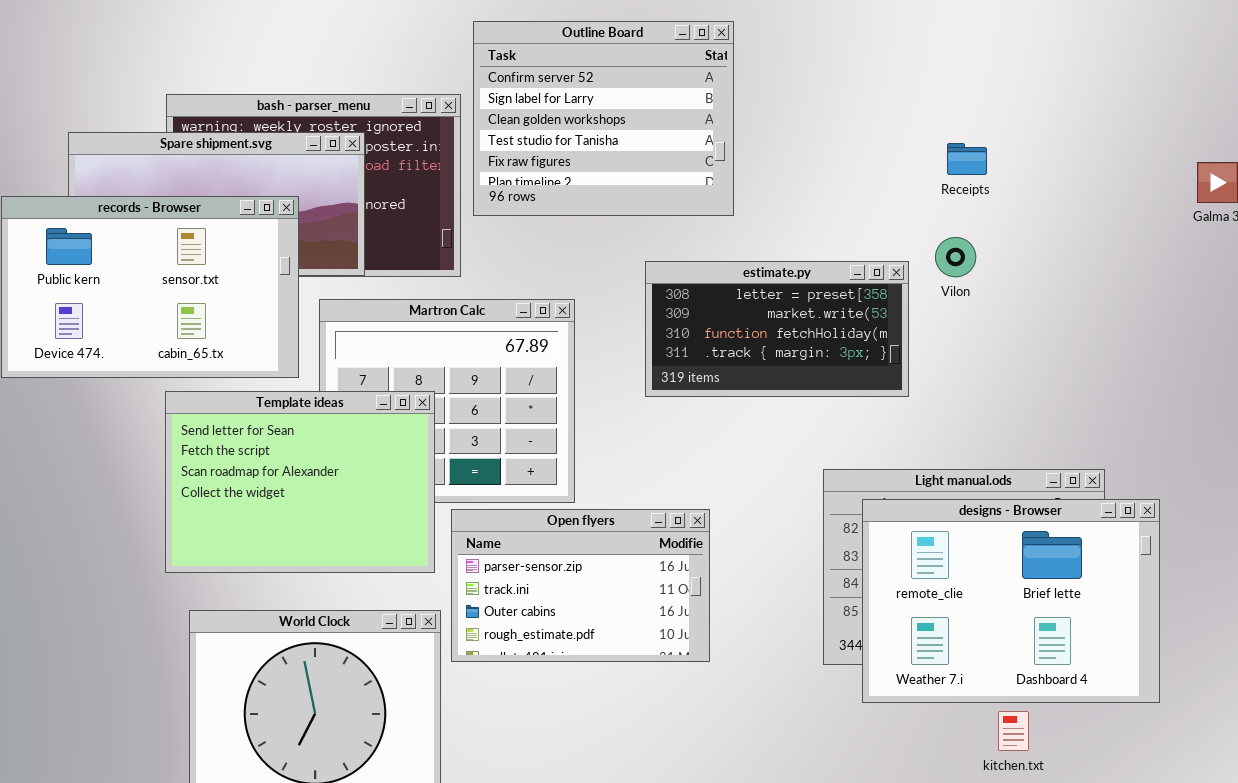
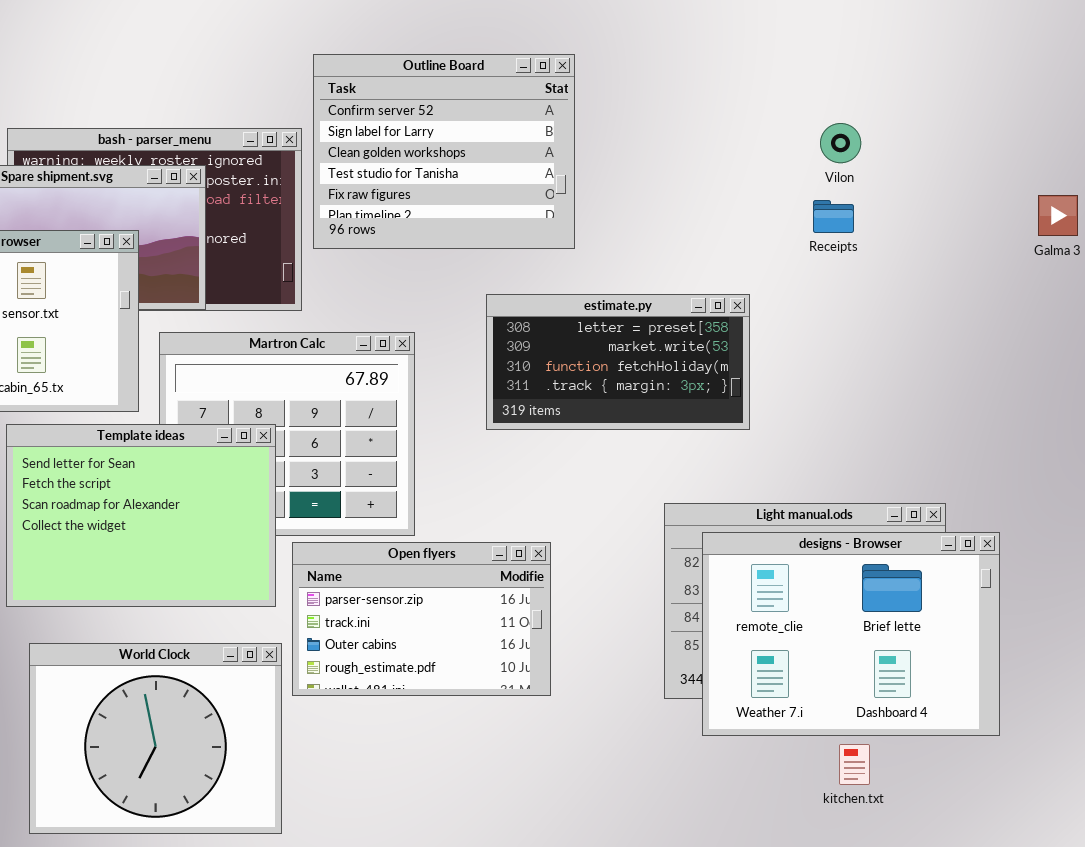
Receipts: [947,143,987,175] -> [813,200,854,233], moved
Vilon: [935,237,976,277] -> [820,123,861,163], moved

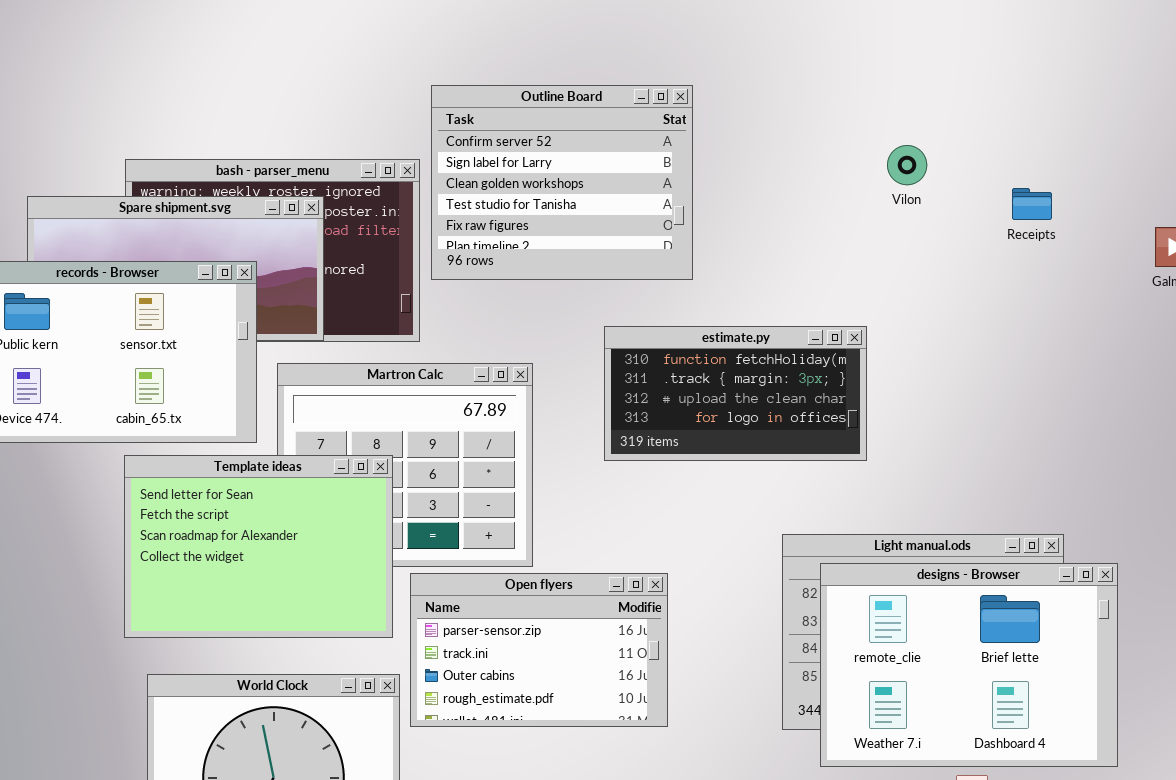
Vilon: [820,123,861,163] -> [887,145,927,185], moved
Receipts: [813,200,854,233] -> [1012,188,1052,220], moved
estimate.py: [486,294,750,430] -> [604,326,867,461], scrolled down 2 rows

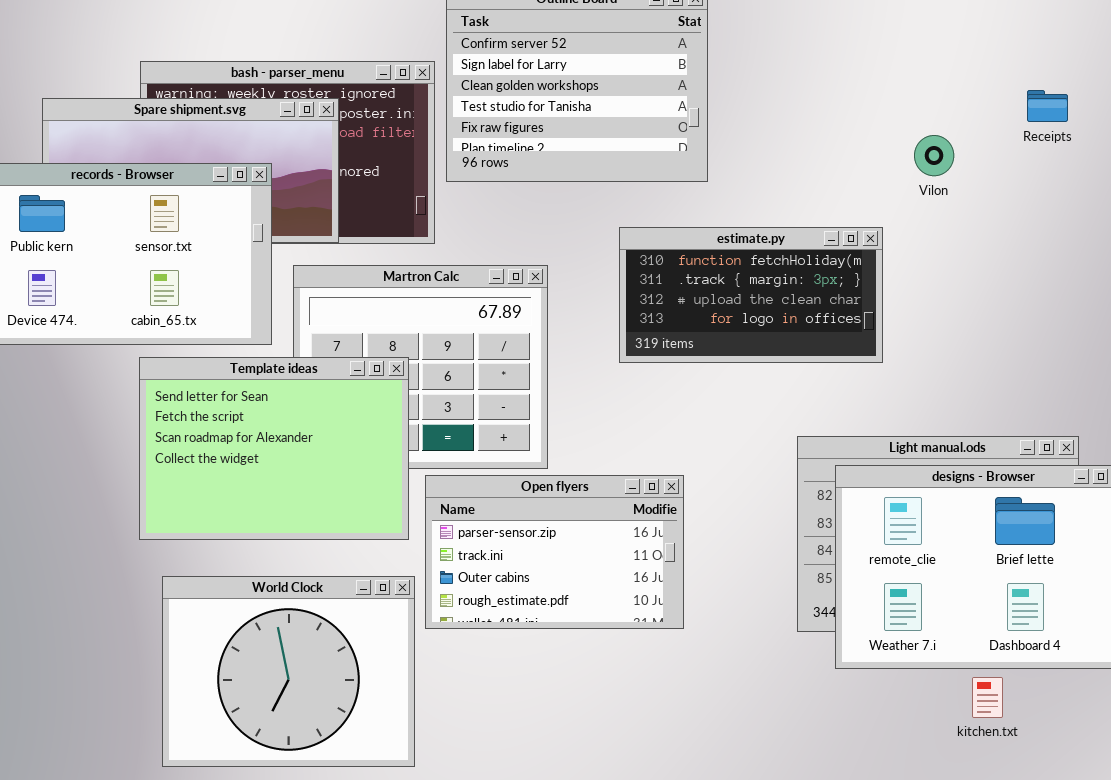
Vilon: [887,145,927,185] -> [914,135,954,176], moved

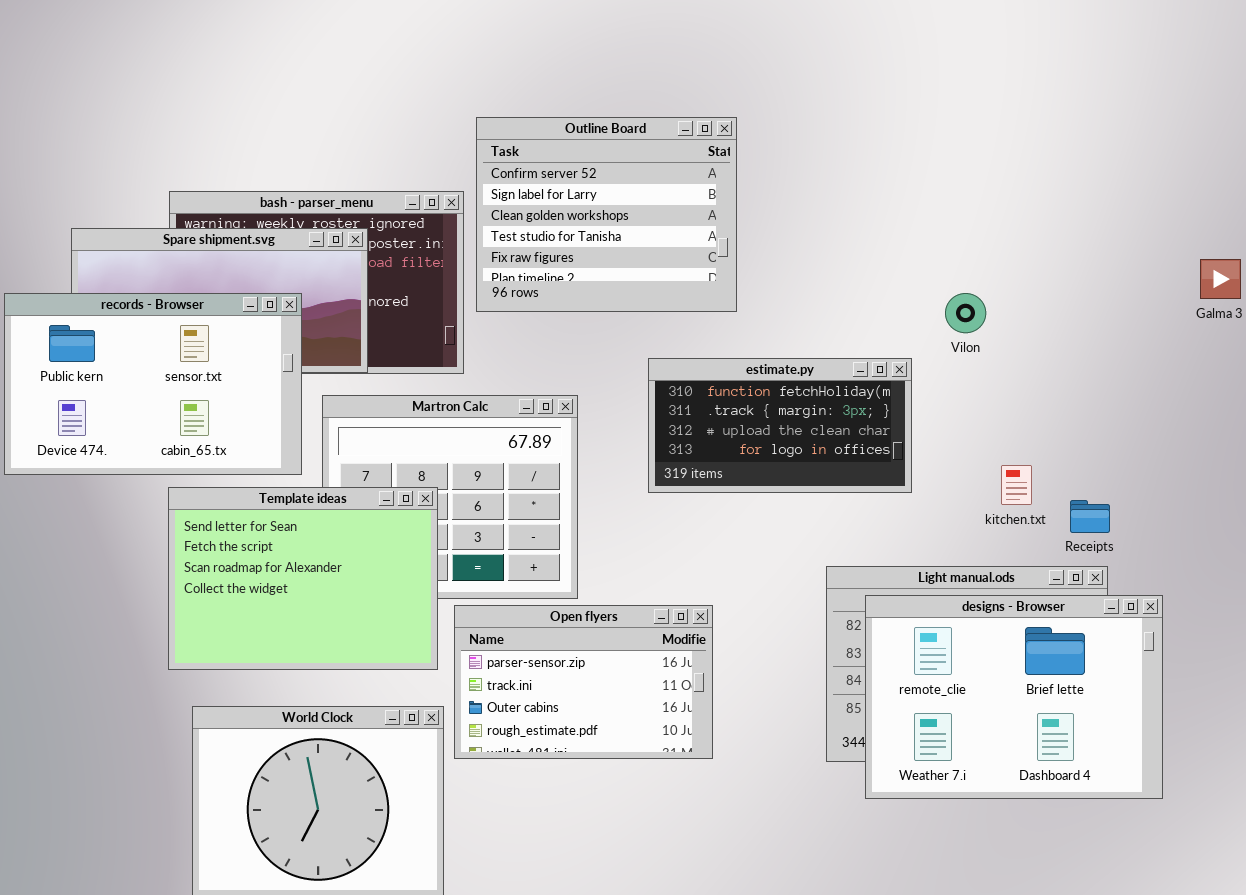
Receipts: [1027,90,1068,122] -> [1070,500,1110,533], moved
Vilon: [914,135,954,176] -> [945,293,986,333], moved
kitchen.txt: [972,677,1003,718] -> [1001,465,1032,505], moved

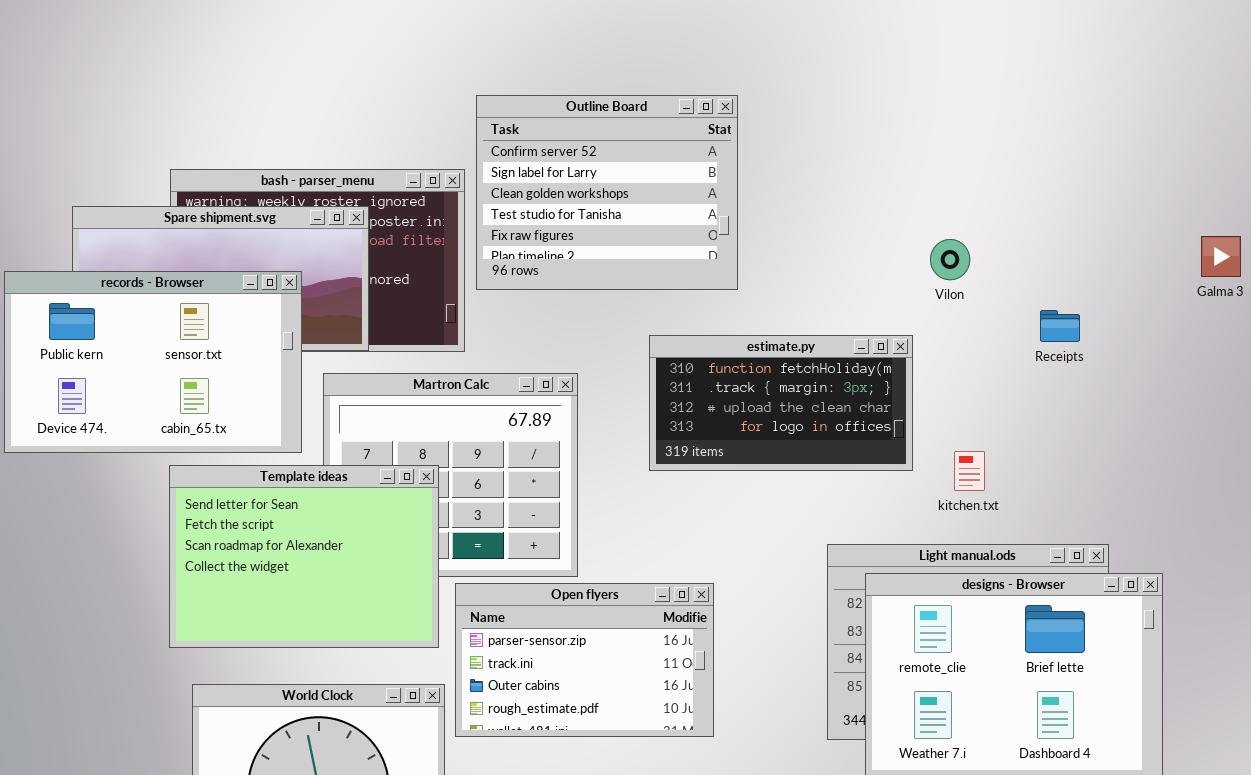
Vilon: [945,293,986,333] -> [930,239,970,280], moved
kitchen.txt: [1001,465,1032,505] -> [954,451,985,491], moved
Receipts: [1070,500,1110,533] -> [1040,310,1080,342], moved

